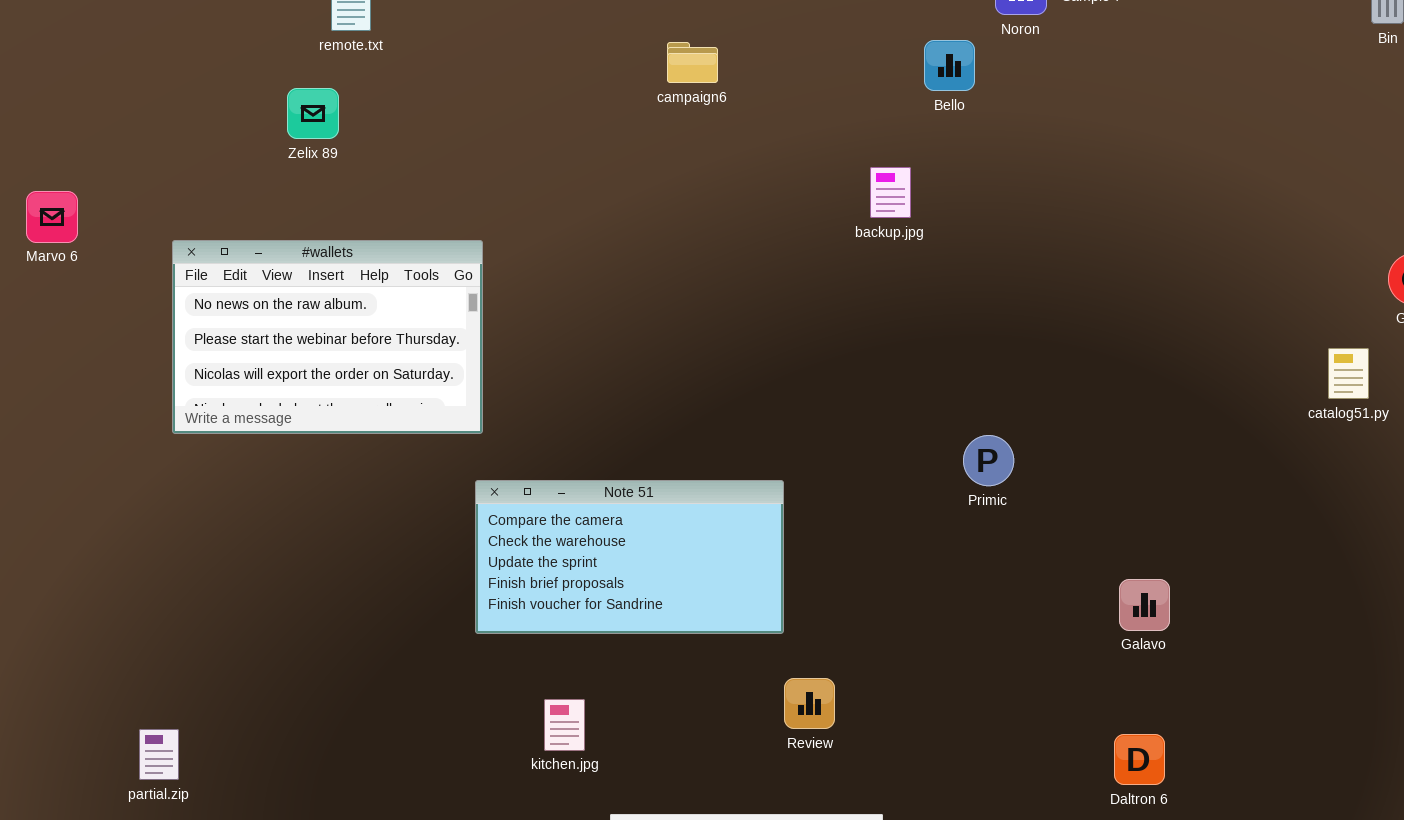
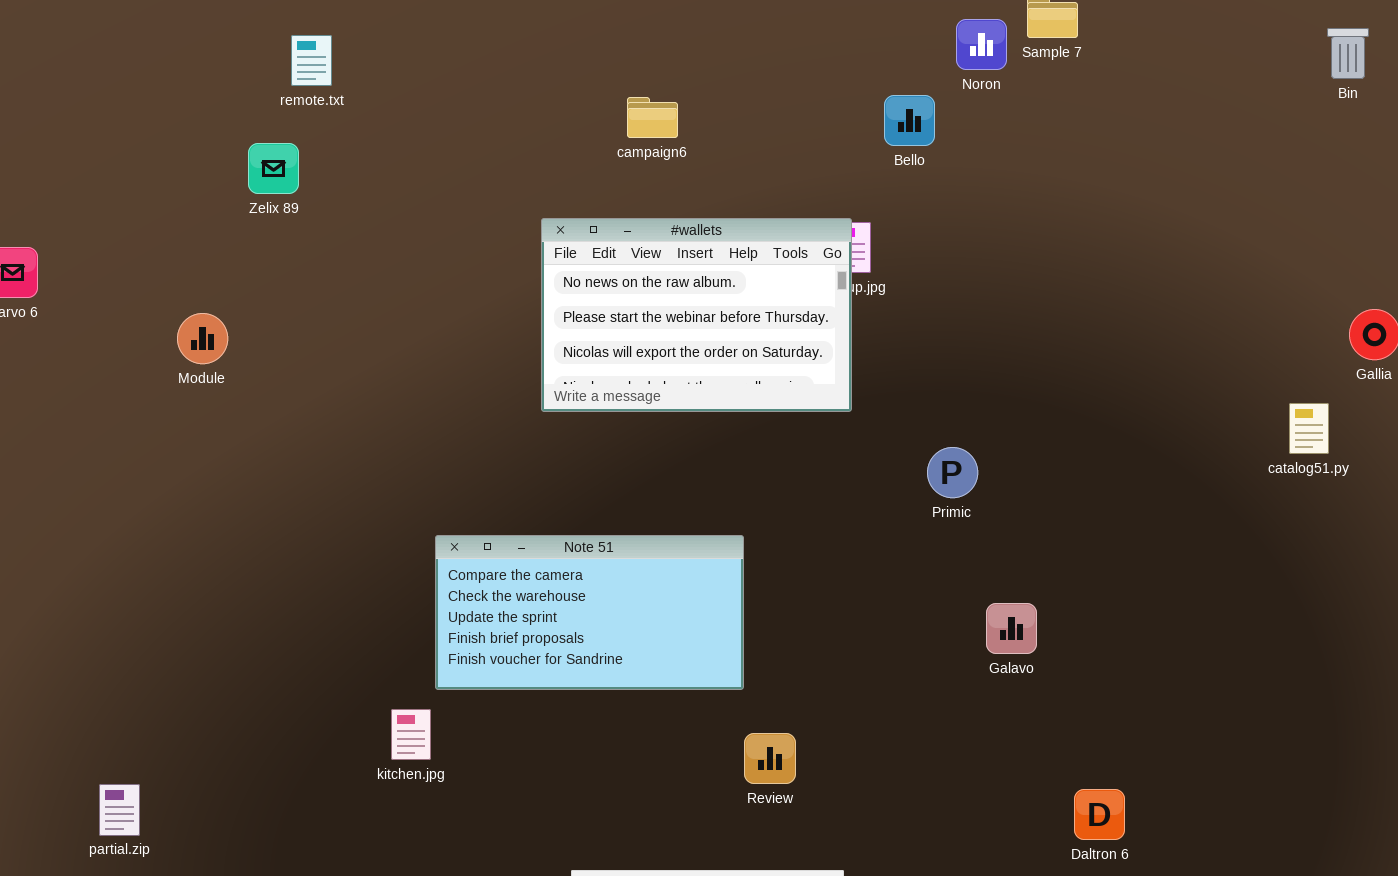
#wallets: [172,240,483,434] -> [541,218,852,412], moved
Primic: [963,435,1014,486] -> [927,447,978,498], moved
Galavo: [1119,579,1170,631] -> [986,603,1037,654], moved
kitchen.jpg: [544,699,585,751] -> [391,709,431,760], moved

